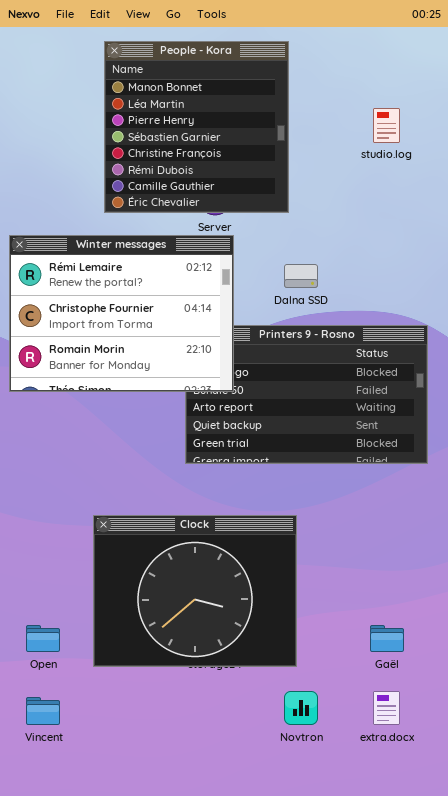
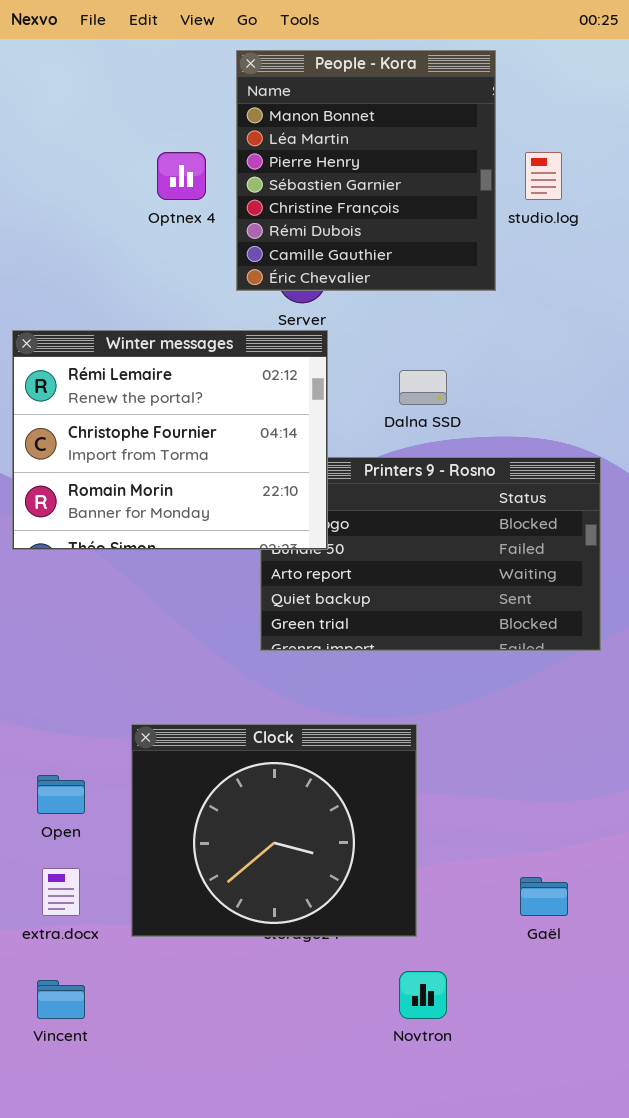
People - Kora: [104,41,289,213] -> [236,50,496,291], moved
Open: [26,625,60,652] -> [37,775,85,814], moved
extra.docx: [373,691,400,725] -> [42,868,80,916], moved

